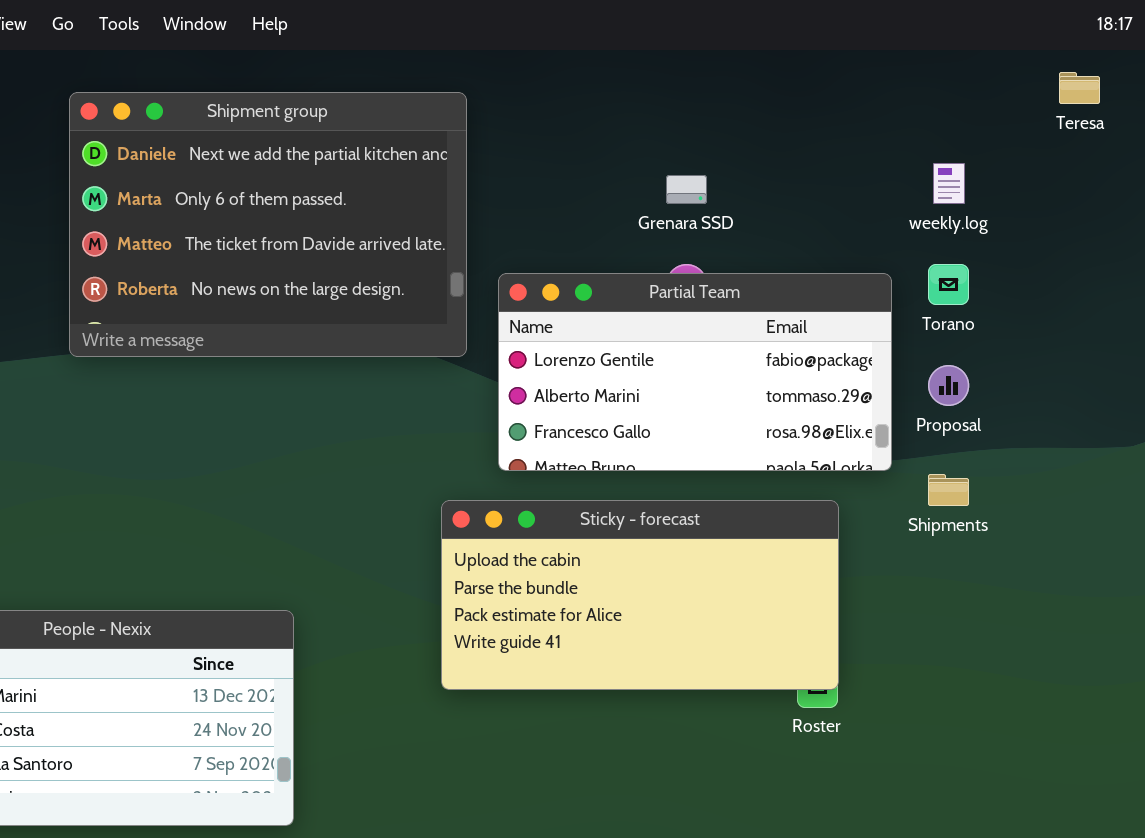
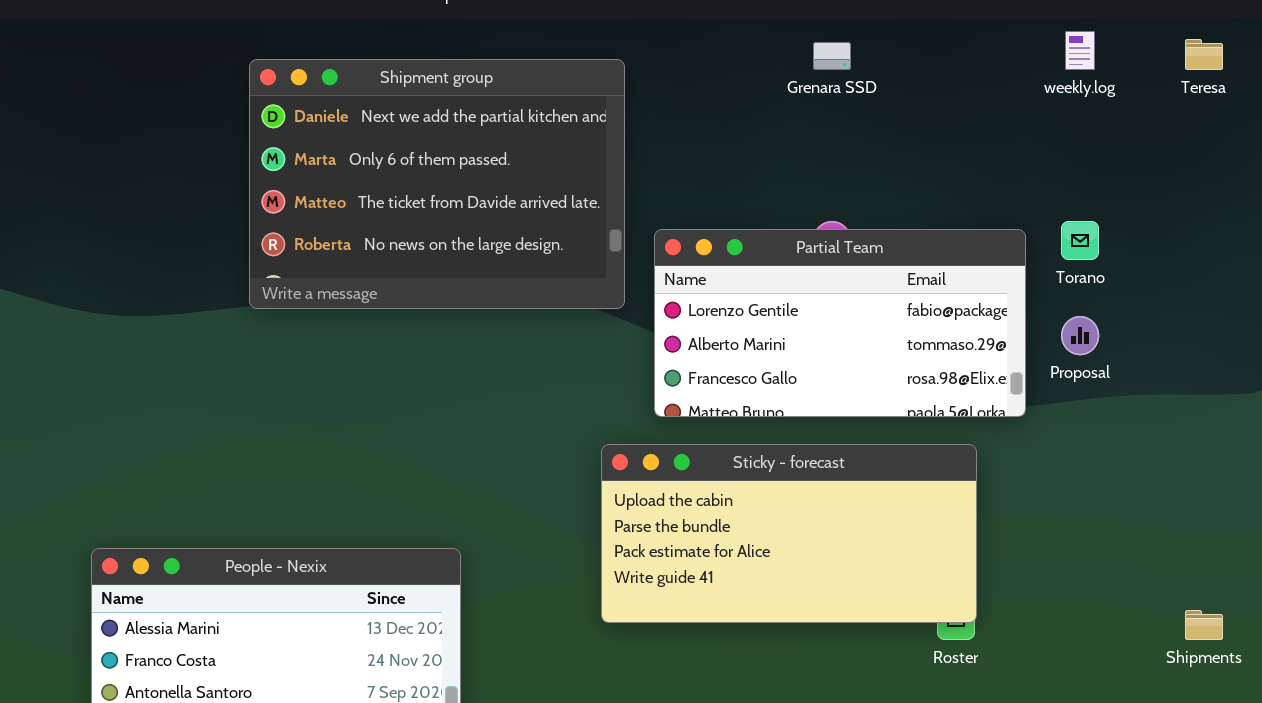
weekly.log: [933,163,965,204] -> [1065,31,1095,70], moved
Grenara SSD: [666,175,707,204] -> [813,42,851,70], moved
Shipments: [928,474,969,506] -> [1185,610,1223,640], moved

